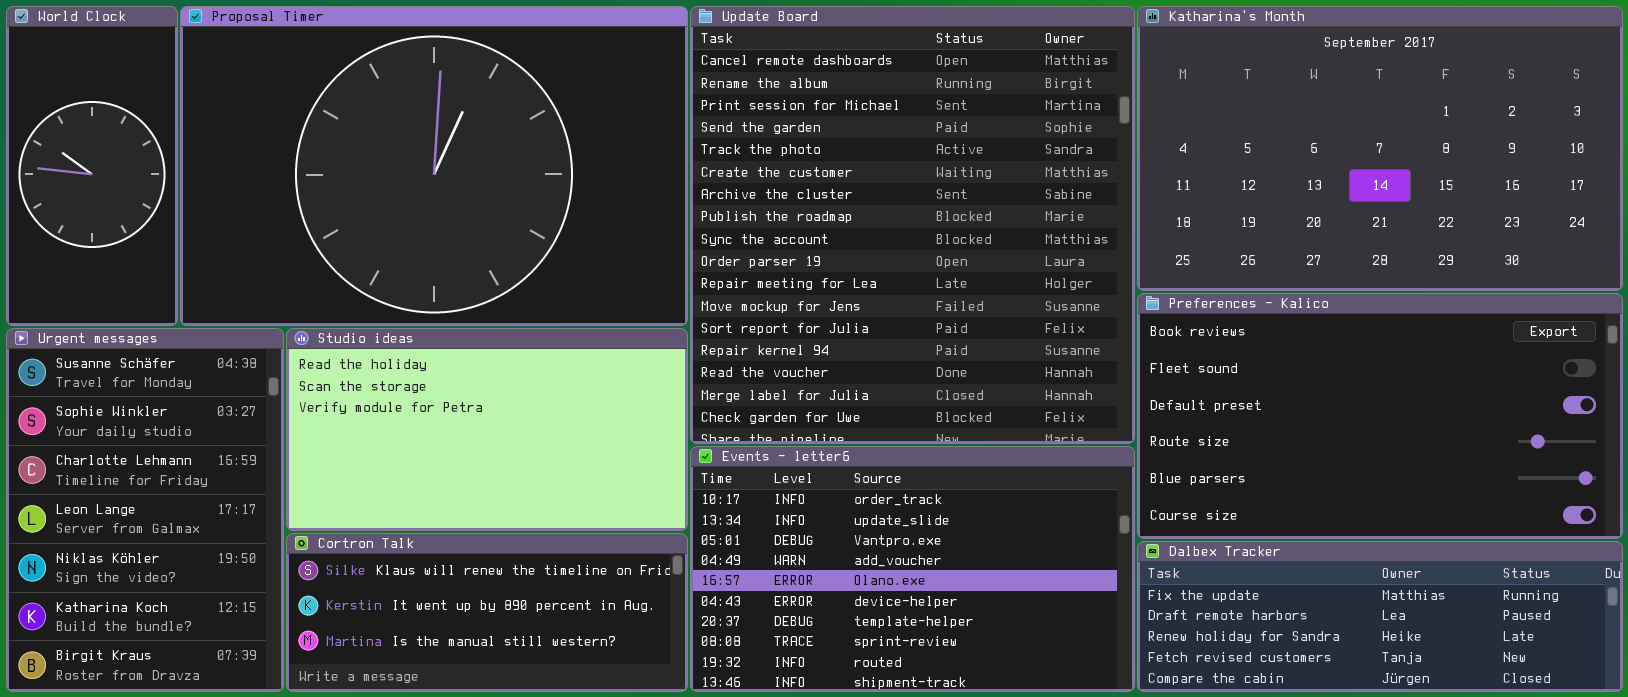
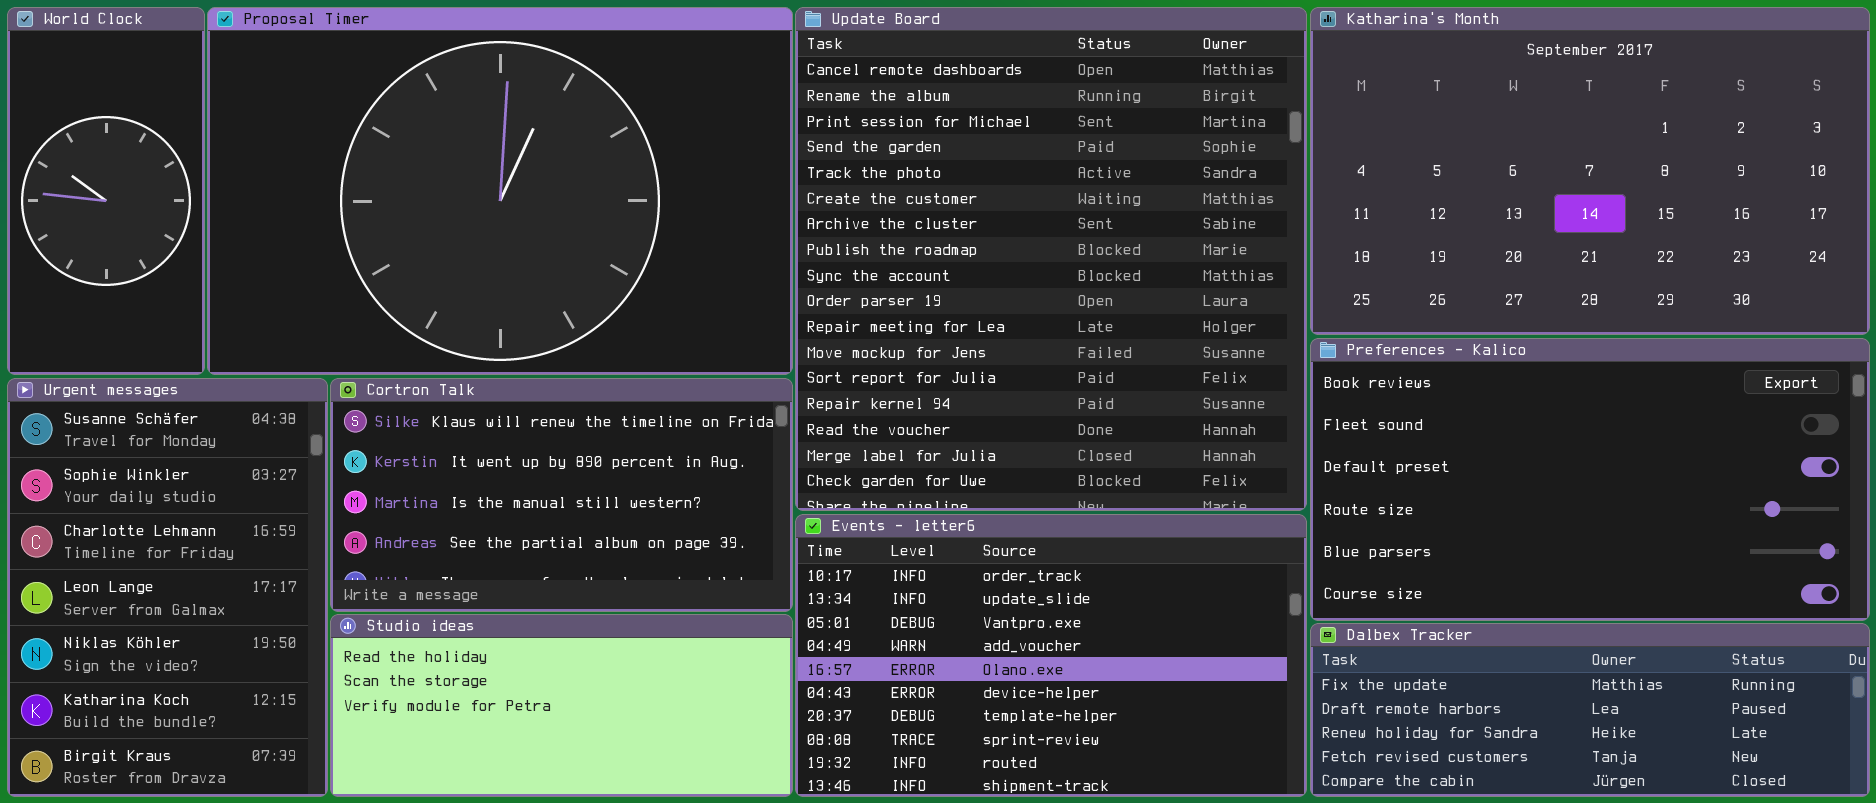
Studio ideas: [286,328,688,531] -> [330,614,793,797], moved, resized
Cortron Talk: [286,533,688,692] -> [330,378,793,612], moved, resized

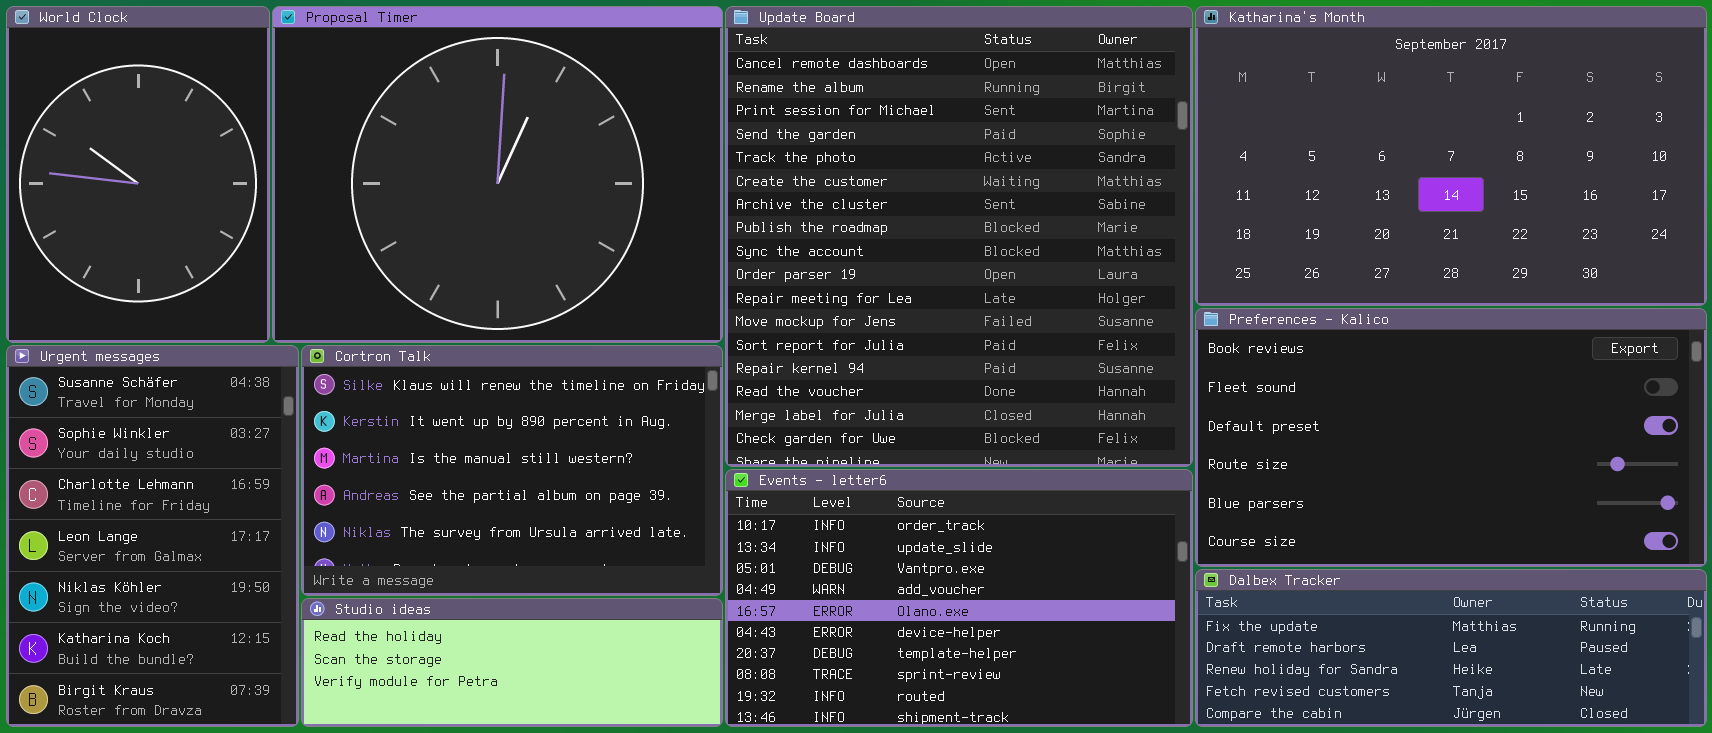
World Clock: [7,7,205,375] -> [6,6,270,343], resized
Proposal Timer: [207,7,793,375] -> [272,6,723,343], resized
Cortron Talk: [330,378,793,612] -> [301,345,723,596], resized
Studio ideas: [330,614,793,797] -> [301,598,723,727], resized

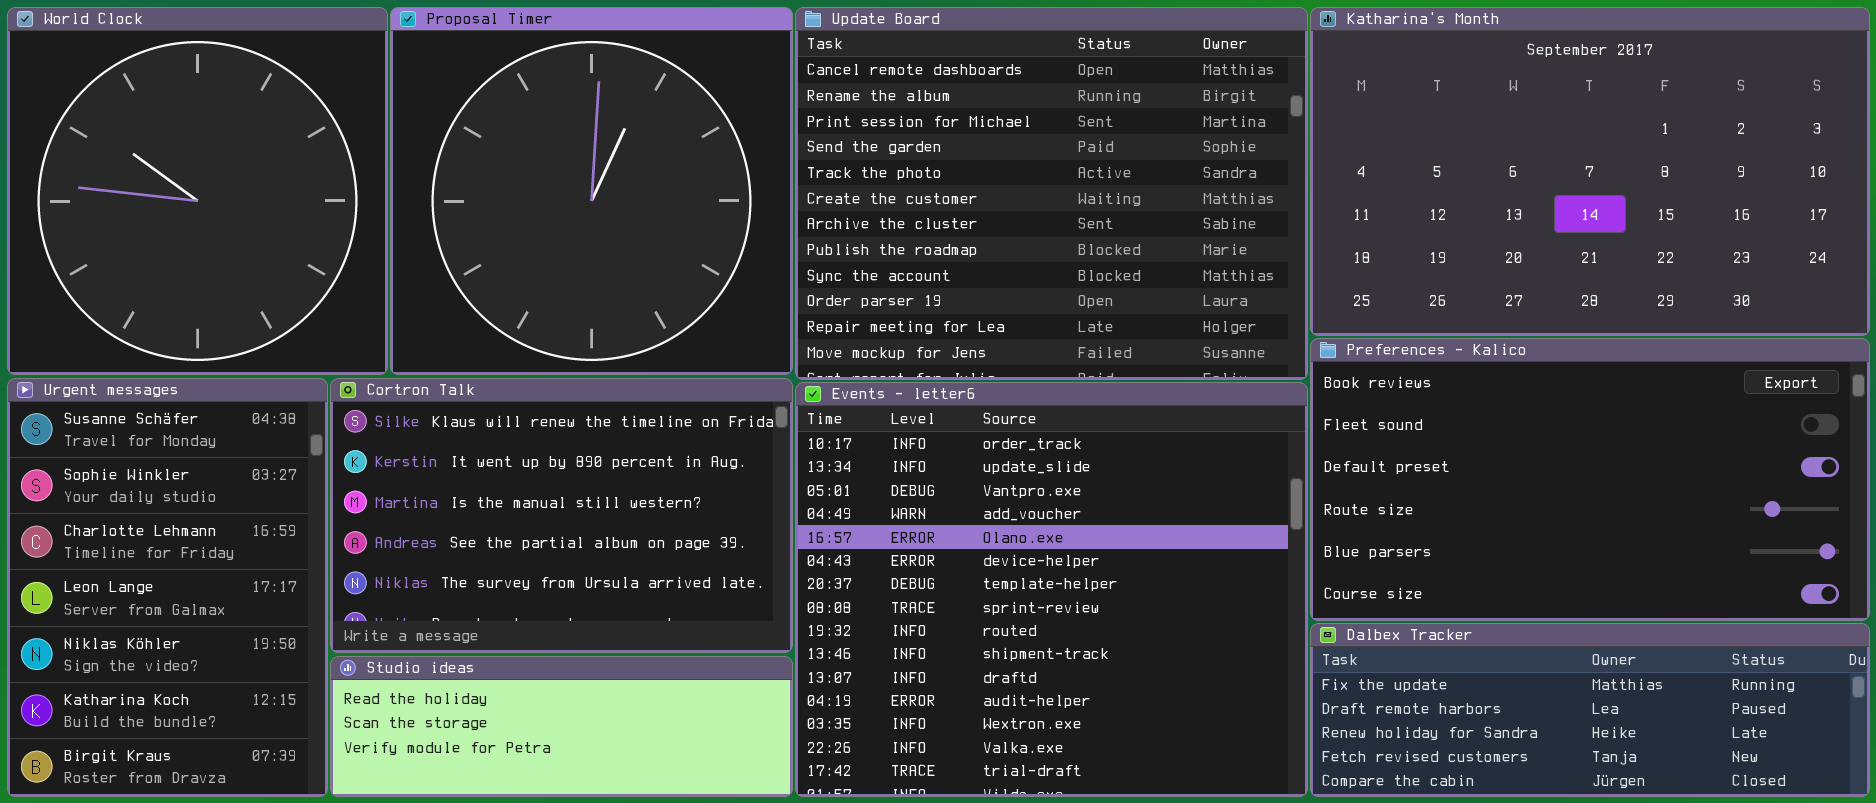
World Clock: [6,6,270,343] -> [7,7,388,375], resized
Proposal Timer: [272,6,723,343] -> [390,7,793,375], resized
Update Board: [725,6,1193,467] -> [795,7,1308,380], resized
Events - letter6: [725,469,1193,727] -> [795,382,1308,797], resized

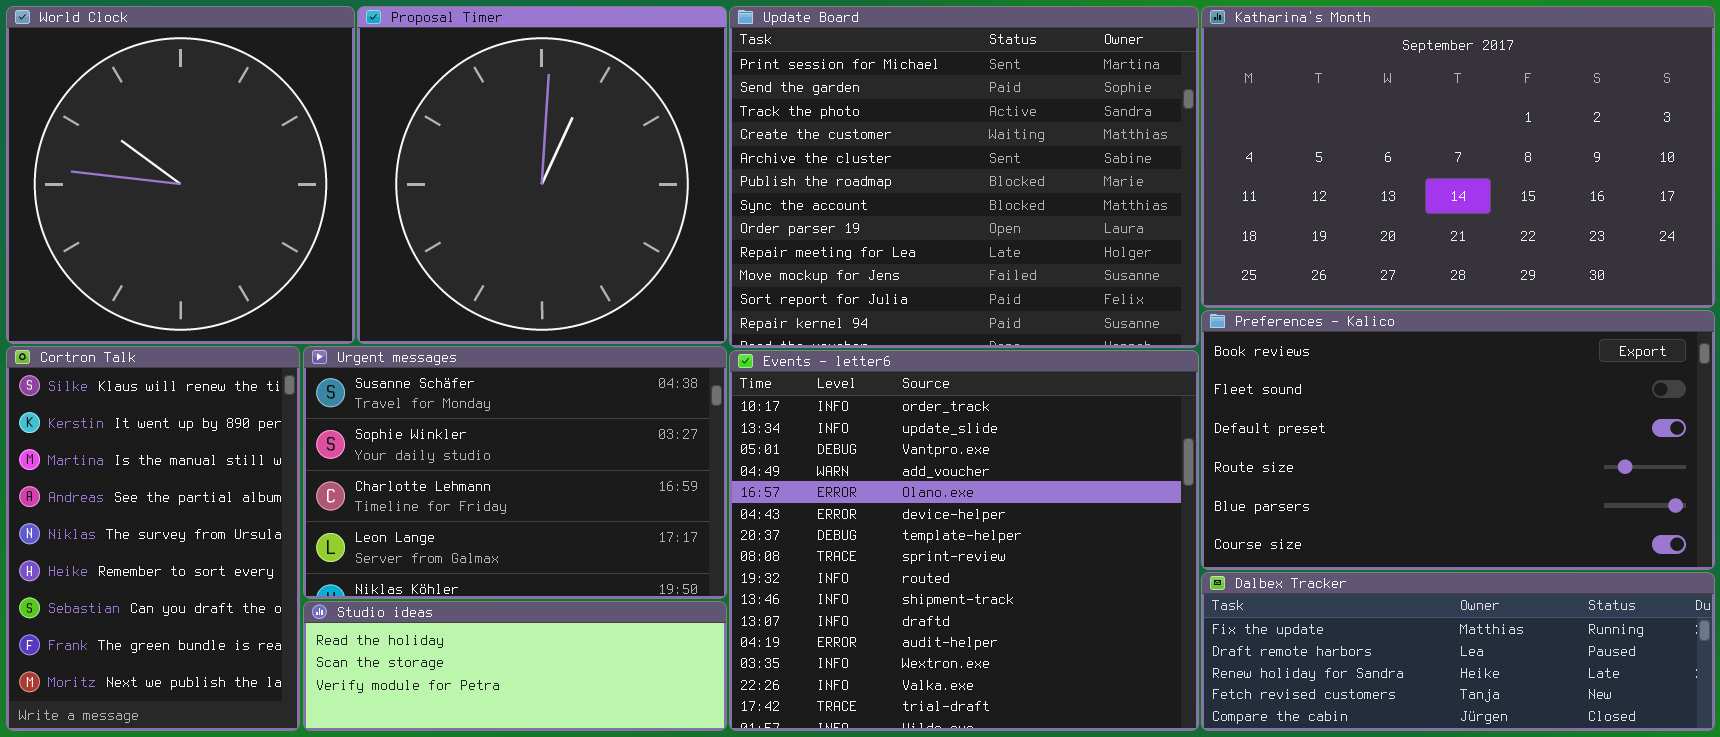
Update Board: [795,7,1308,380] -> [729,6,1199,348], scrolled down 2 rows
Urgent messages: [7,378,328,797] -> [303,346,727,599], moved, resized
Cortron Talk: [330,378,793,653] -> [6,346,300,731], moved, resized

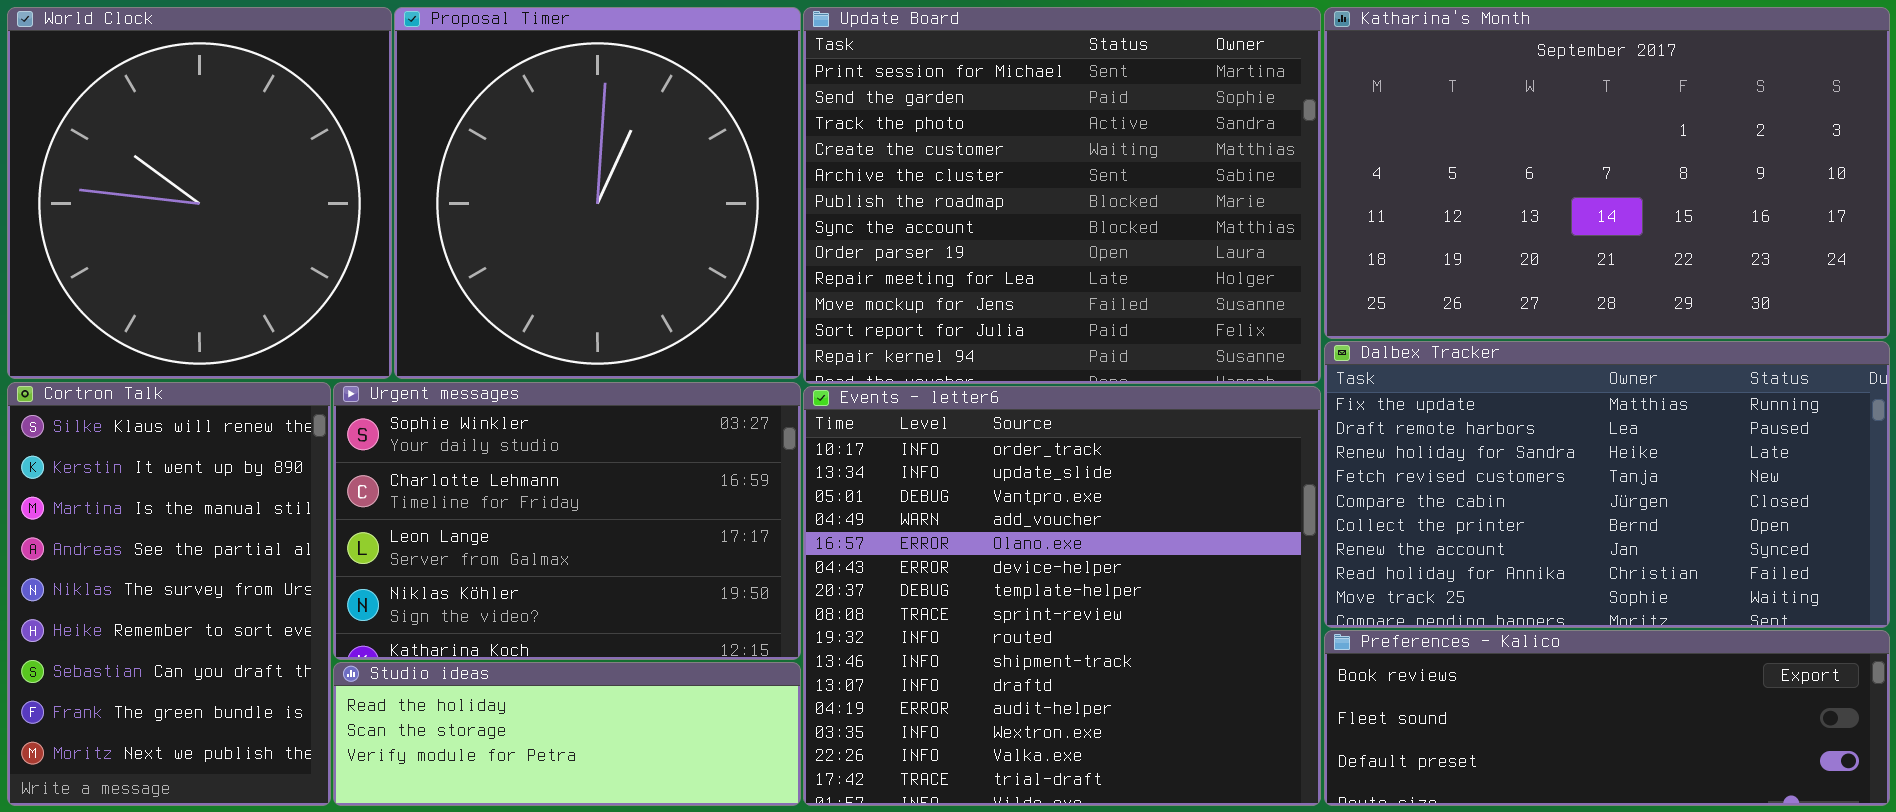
Preferences - Kalico: [1201,310,1715,570] -> [1324,630,1890,806], moved, resized
Urgent messages: [303,346,727,599] -> [333,382,801,660], scrolled down 1 row
Dalbex Tracker: [1201,572,1715,731] -> [1324,341,1890,628], moved, resized

